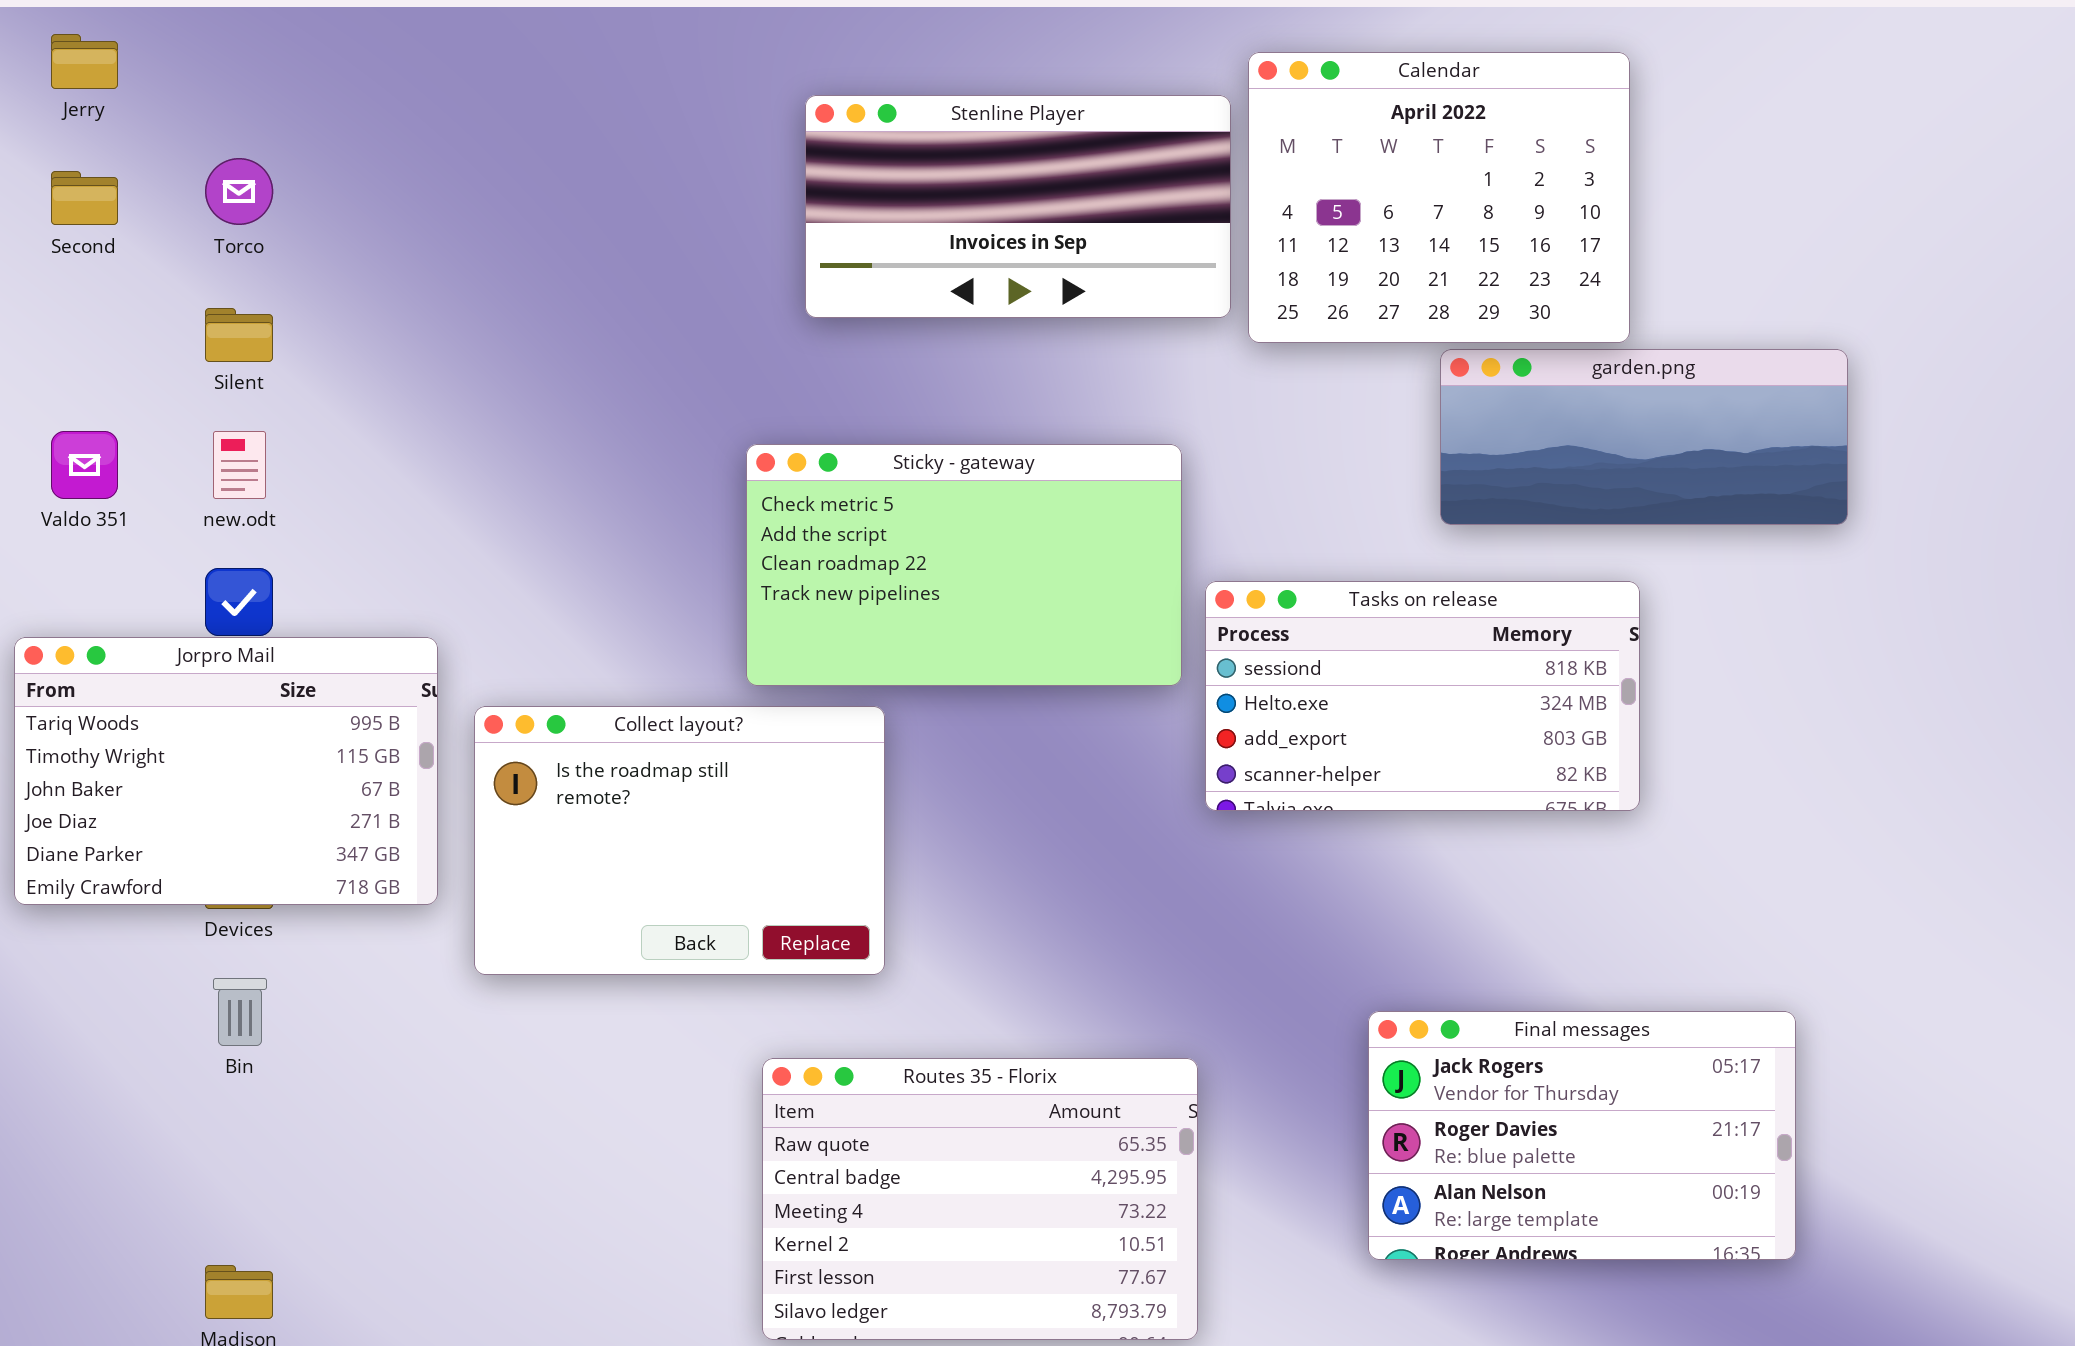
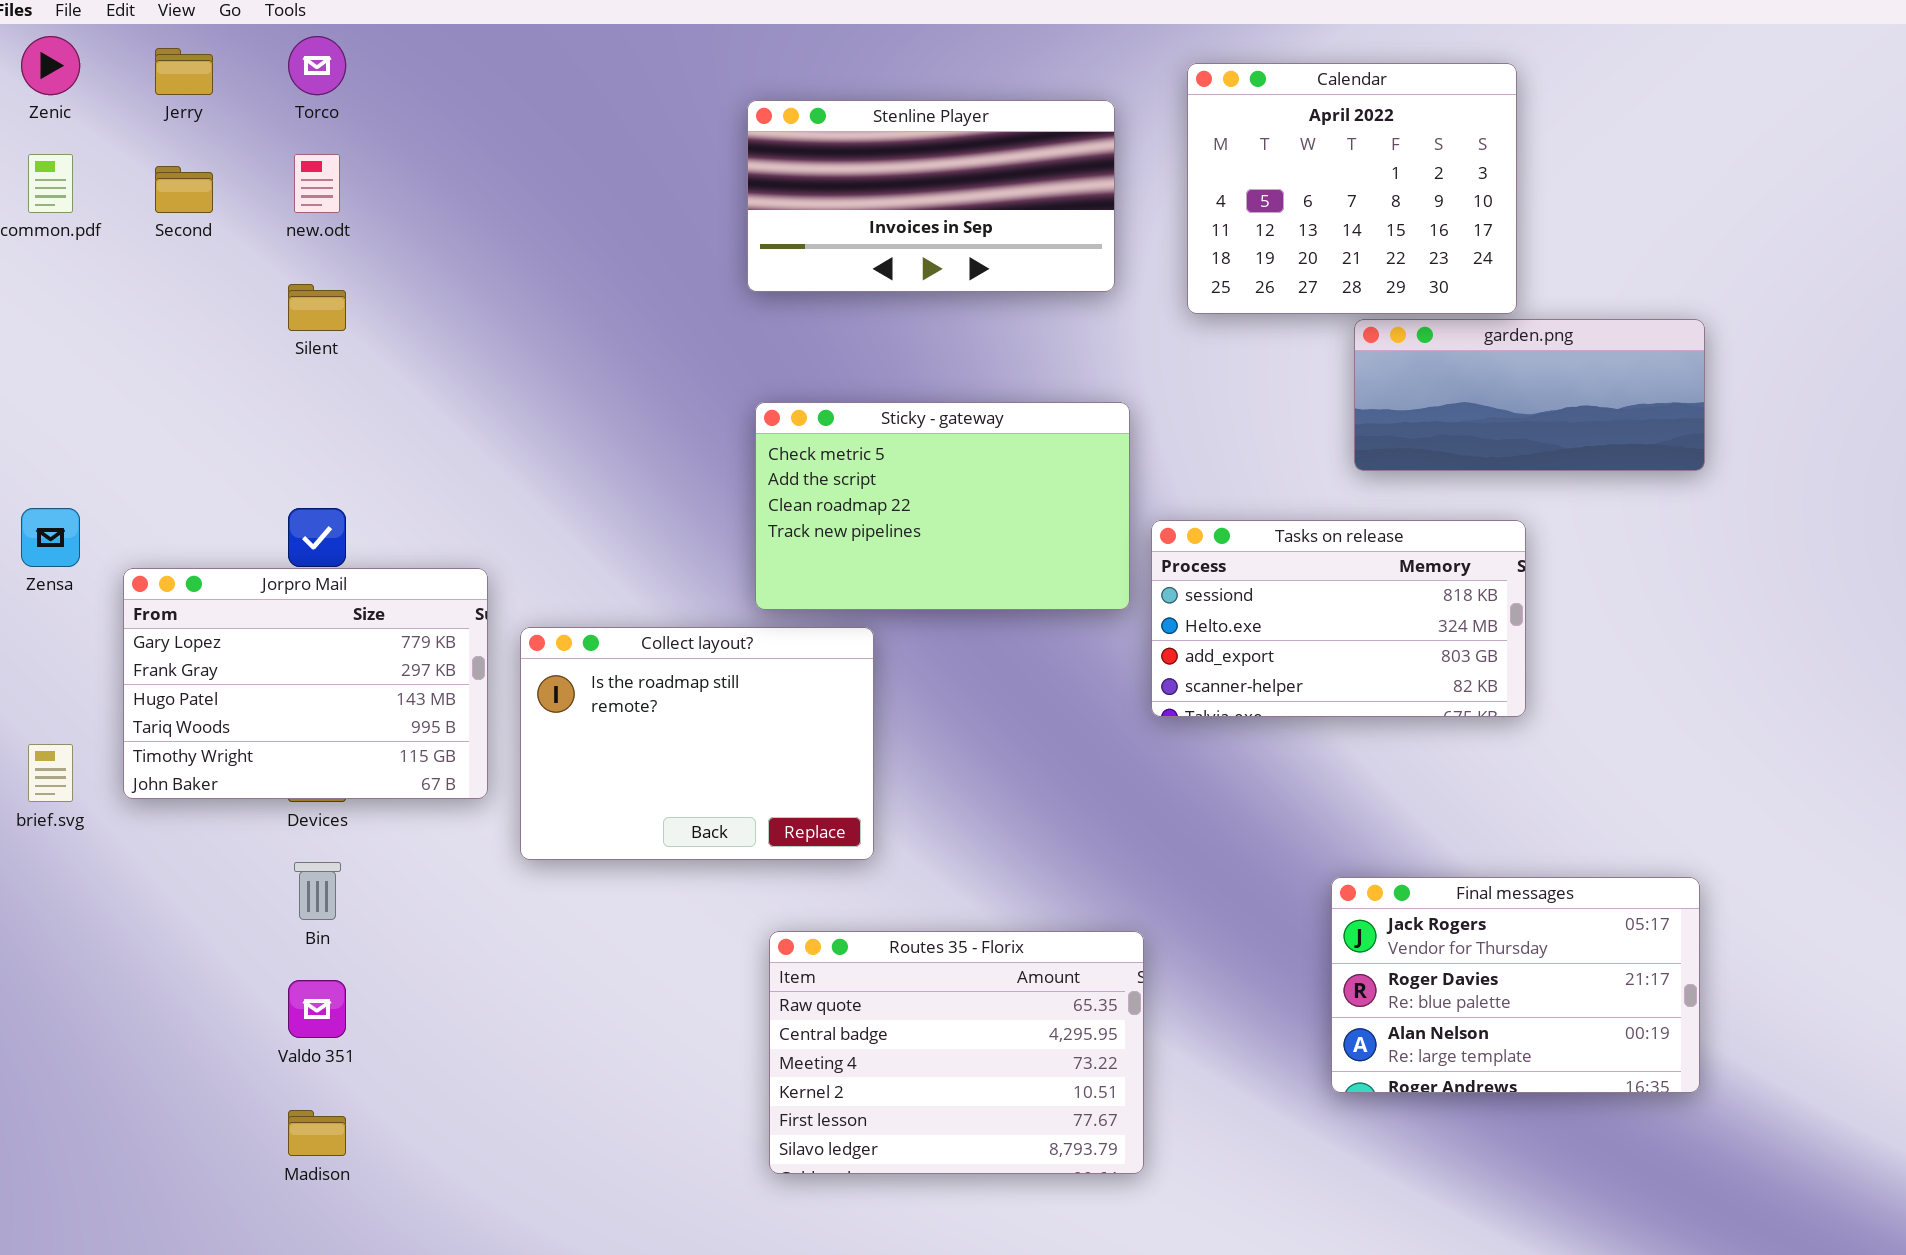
Stenline Player: [805,95,1231,318] -> [747,100,1115,292], moved
Torco: [205,158,273,225] -> [288,36,346,95], moved
Valdo 351: [51,431,118,499] -> [288,980,346,1038], moved
new.odt: [213,431,266,499] -> [294,154,340,213], moved
Jorpro Mail: [14,637,438,905] -> [123,568,488,799], scrolled up 3 rows
Final messages: [1368,1011,1796,1260] -> [1331,877,1700,1093], moved

